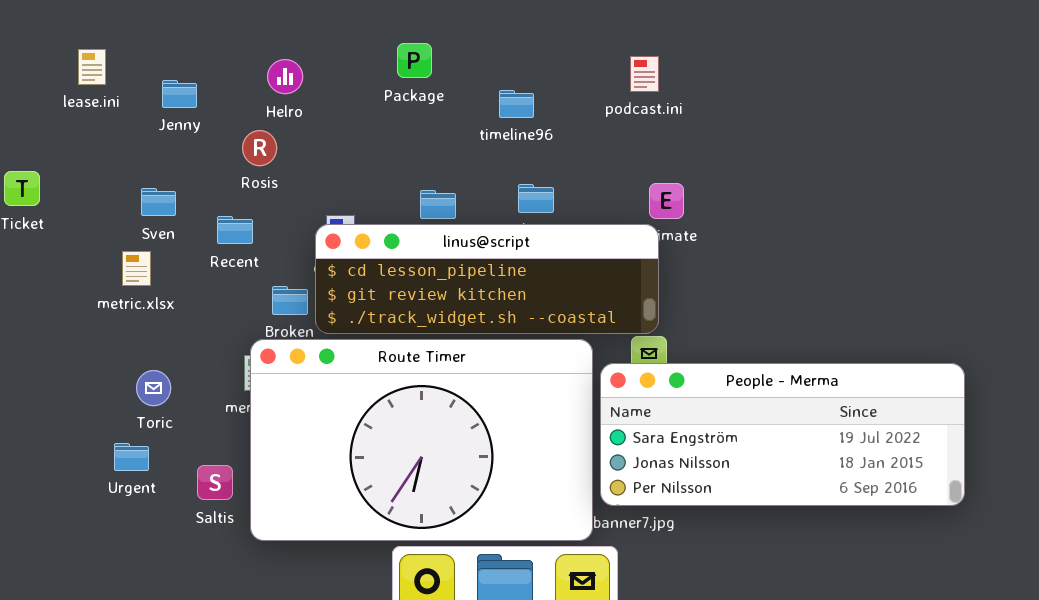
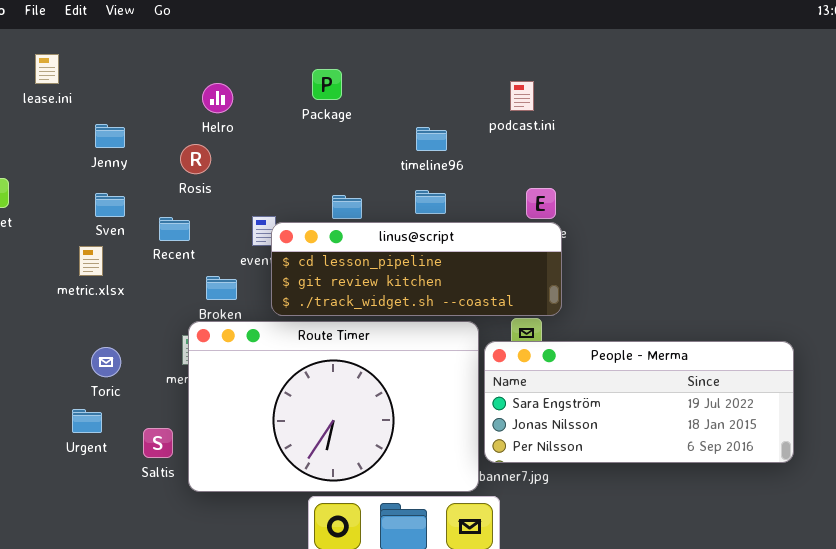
lease.ini: [78,49,106,85] -> [35,54,59,84], moved
Jenny: [162,80,197,108] -> [95,124,125,148], moved
timeline96: [499,90,534,118] -> [416,127,447,151], moved
linus@script: [315,224,659,334] -> [271,222,562,316], moved

